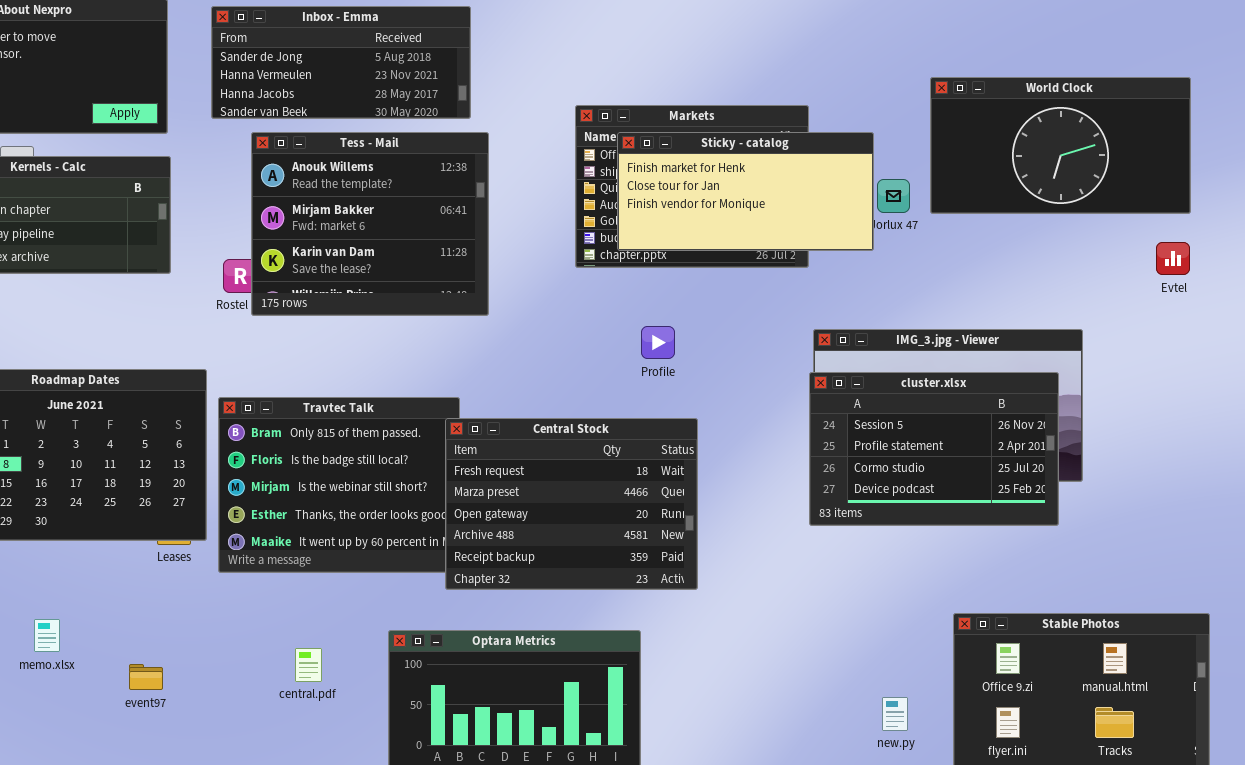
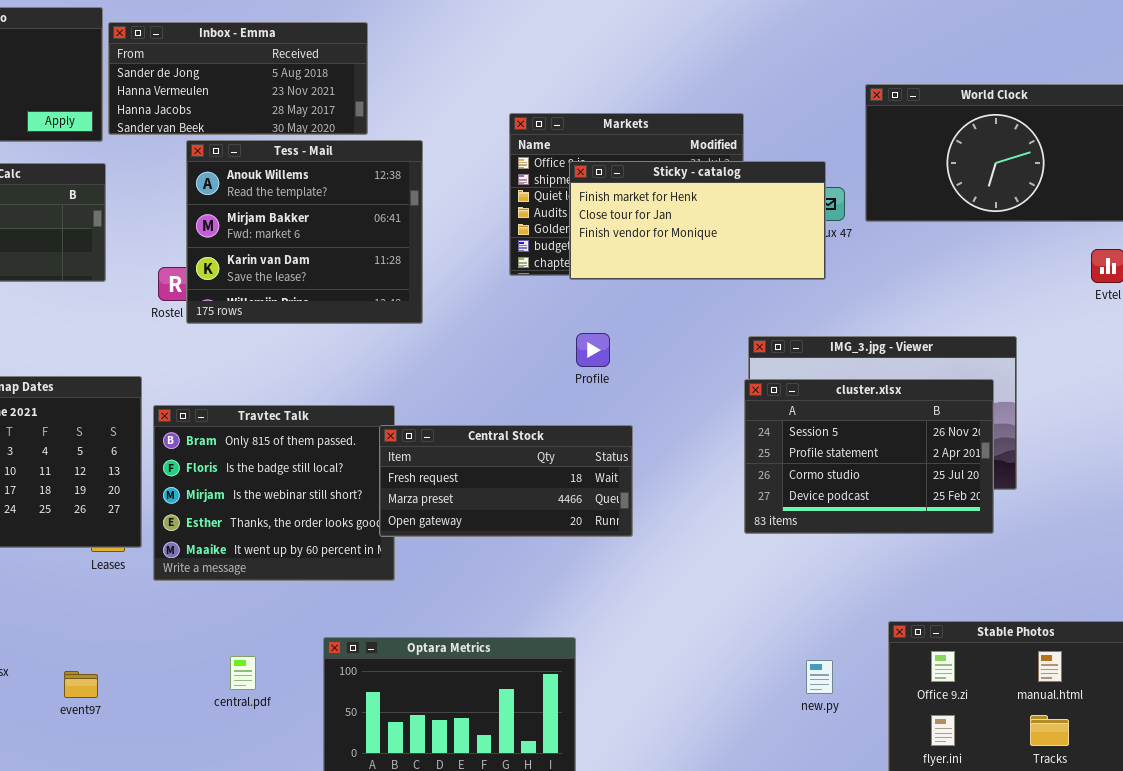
Inbox - Emma: [211,6,471,119] -> [108,22,368,135], moved
Sticky - catalog: [617,132,874,251] -> [569,161,826,280], moved
Central Stock: [445,418,698,590] -> [379,425,633,537], resized
new.py: [882,697,908,731] -> [806,660,833,694], moved

